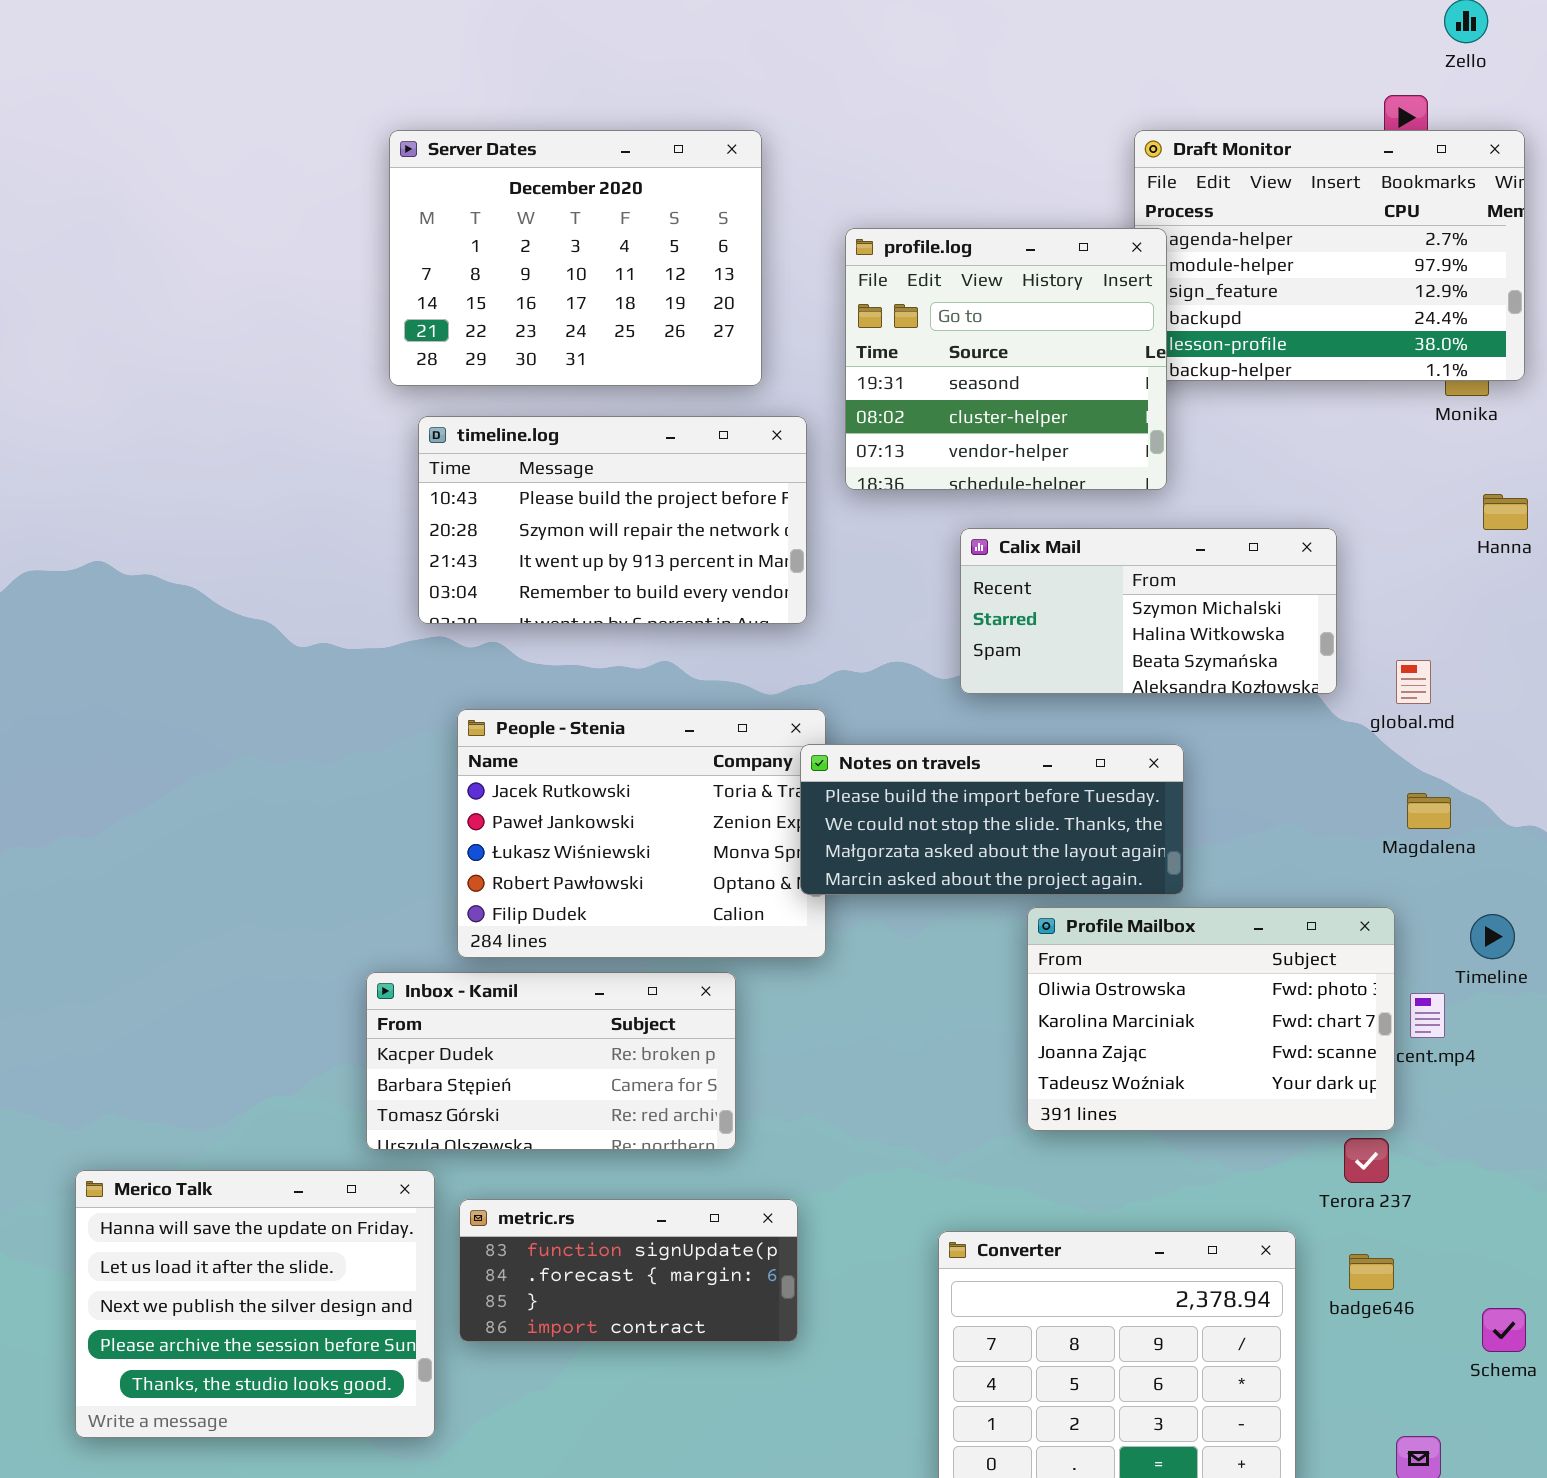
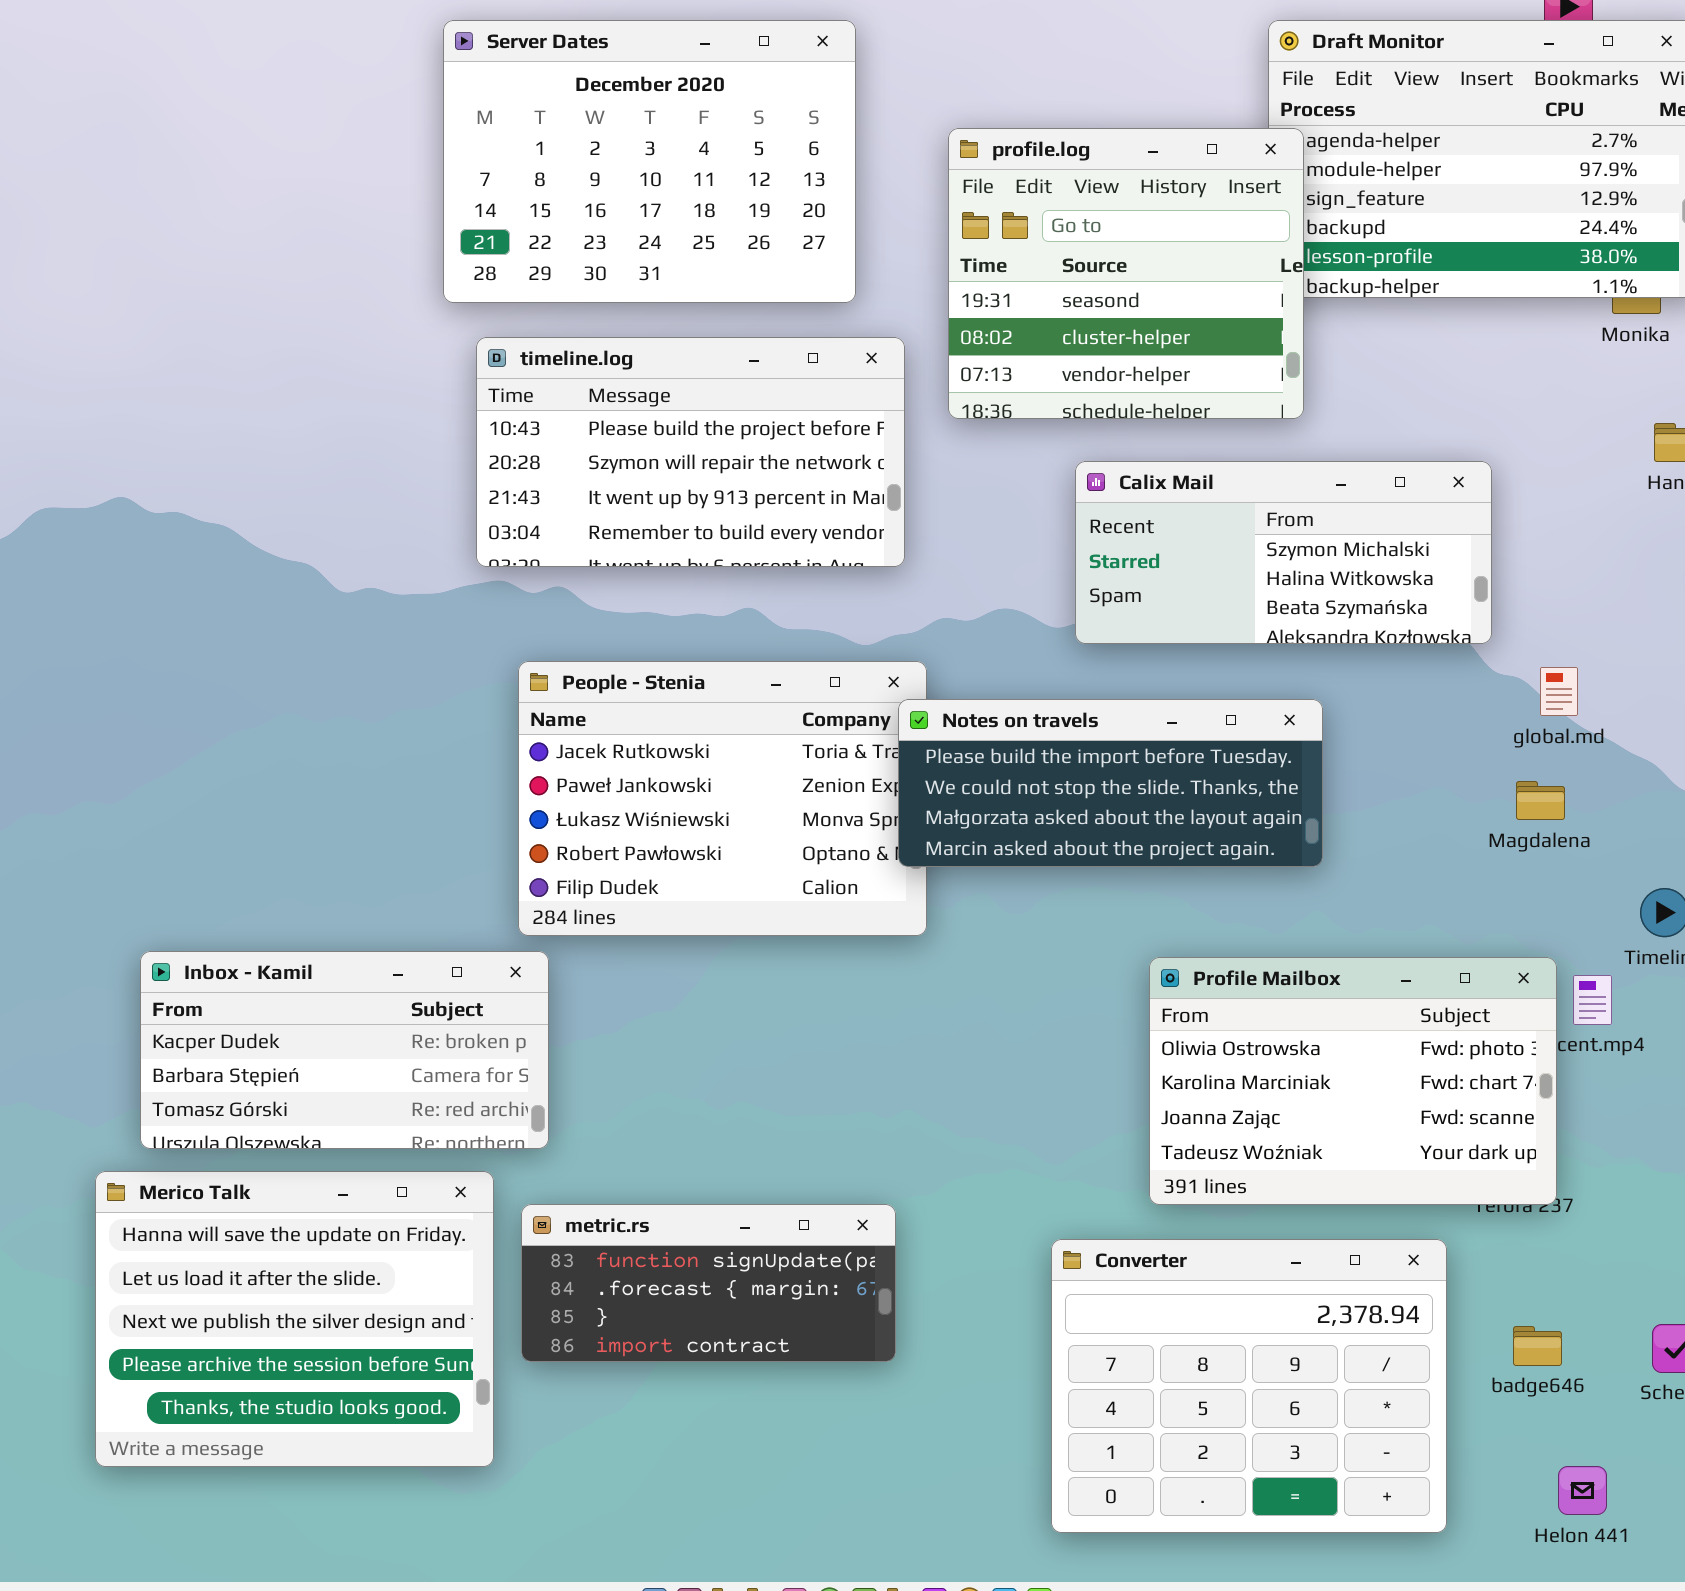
global.md: [1396,660,1431,704] -> [1540,667,1578,716], moved
Magdalena: [1407,793,1451,829] -> [1516,781,1565,820], moved
Profile Mailbox: [1027,907,1395,1131] -> [1149,957,1557,1205], moved
Inbox - Kamil: [366,972,736,1150] -> [140,951,549,1149], moved
badge646: [1349,1254,1394,1290] -> [1513,1326,1562,1366], moved

